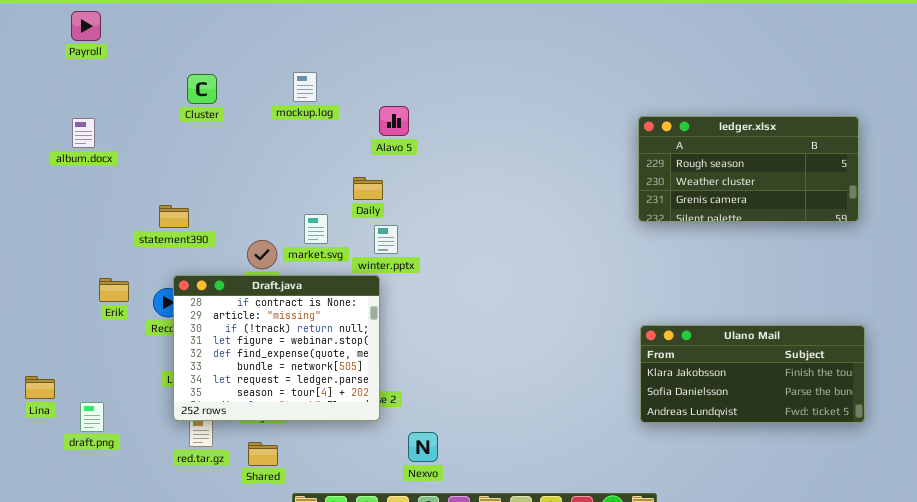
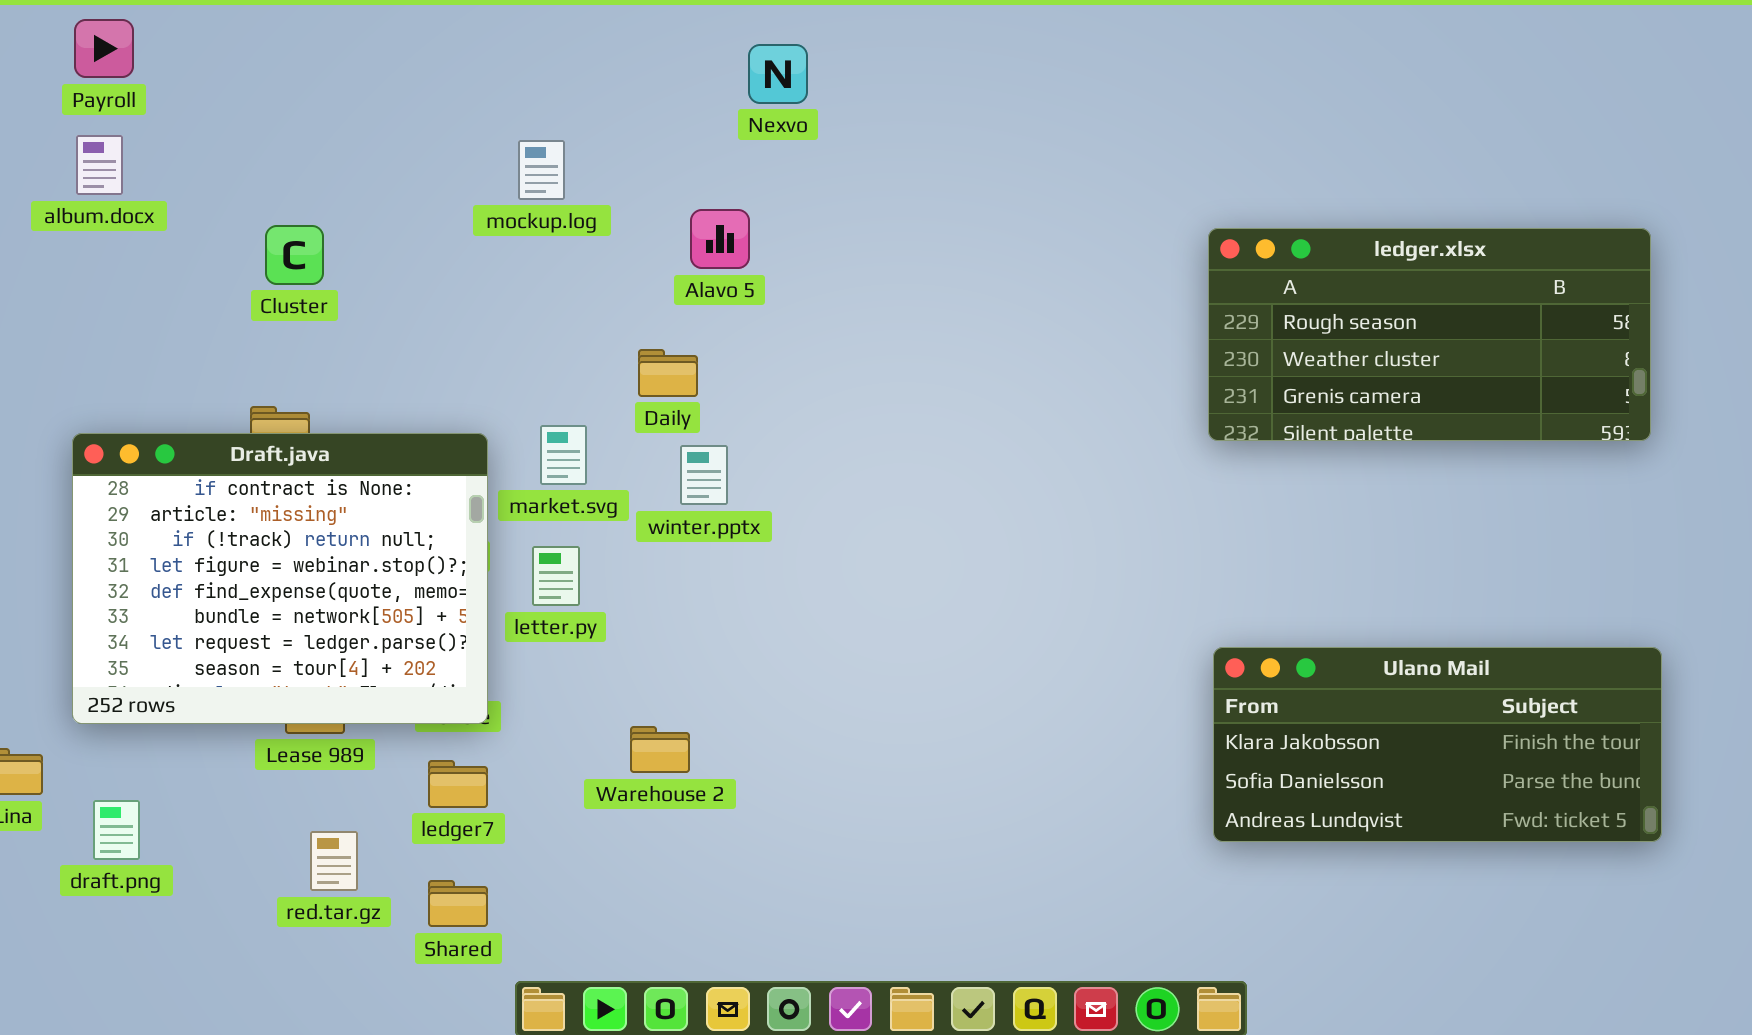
Cluster: [187,74,217,104] -> [265,225,324,285], moved
album.docx: [72,118,95,148] -> [76,135,123,195], moved
Draft.java: [173,275,380,421] -> [72,433,488,724], moved
Nexvo: [408,432,438,462] -> [748,44,808,104], moved

